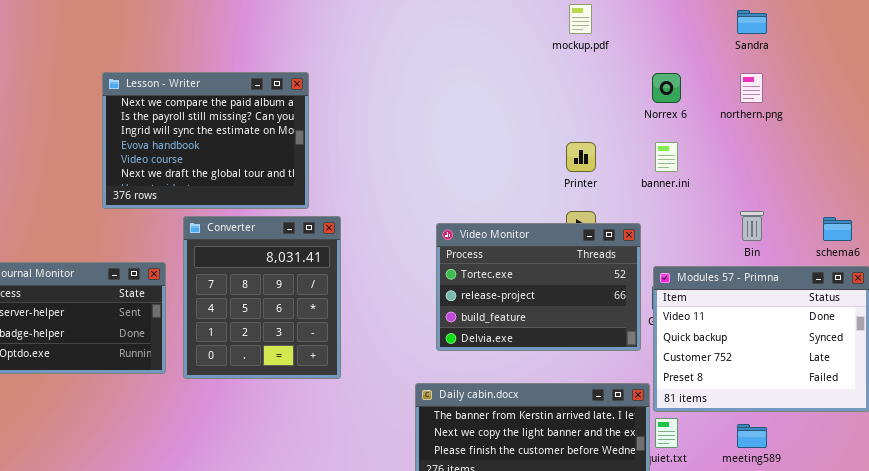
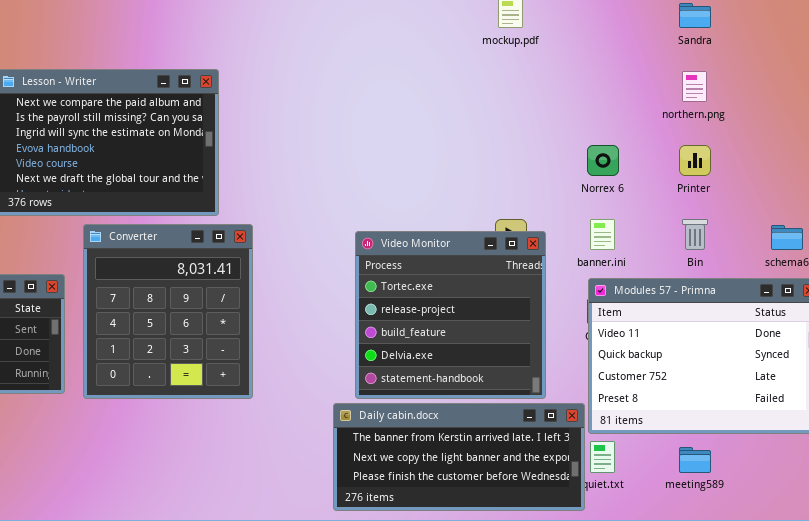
Norrex 6: [652,73,681,103] -> [587,145,619,176], moved
Printer: [566,142,596,172] -> [679,145,711,176], moved
banner.ini: [655,142,678,172] -> [590,219,615,250], moved
Video Monitor: [436,223,641,351] -> [355,231,546,399], resized

